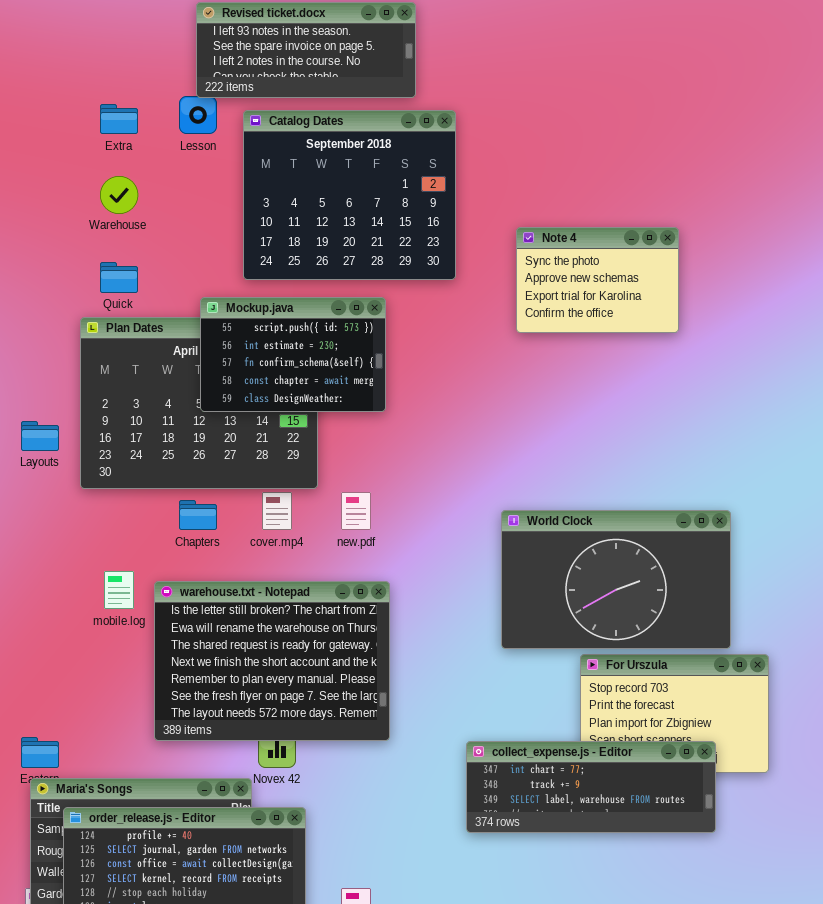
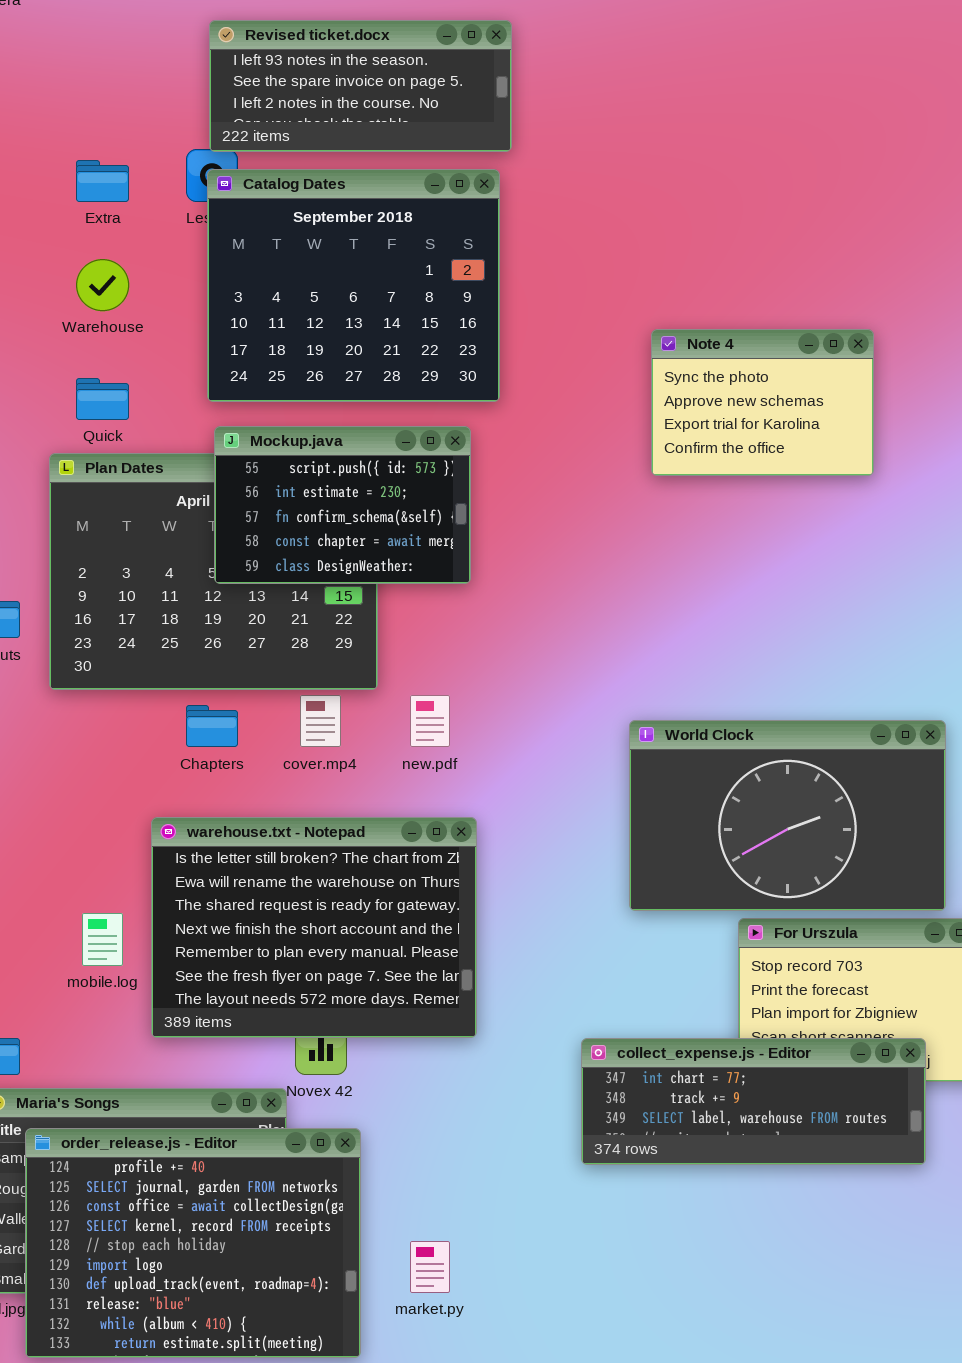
Catalog Dates: [243,110,456,280] -> [207,169,500,402], moved
mobile.log: [104,571,134,609] -> [82,913,123,966], moved

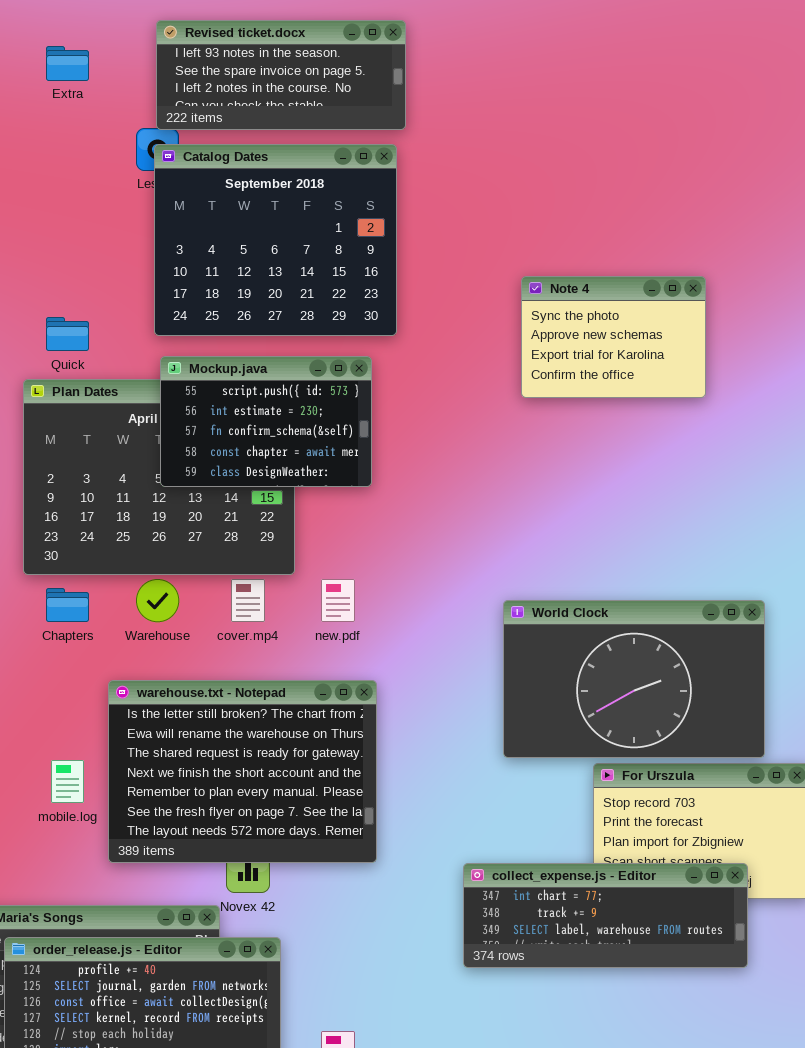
Extra: [76,160,129,202] -> [46,46,89,81], moved
Warehouse: [76,259,129,311] -> [136,579,179,622], moved
Chapters: [186,705,238,747] -> [46,588,89,622], moved

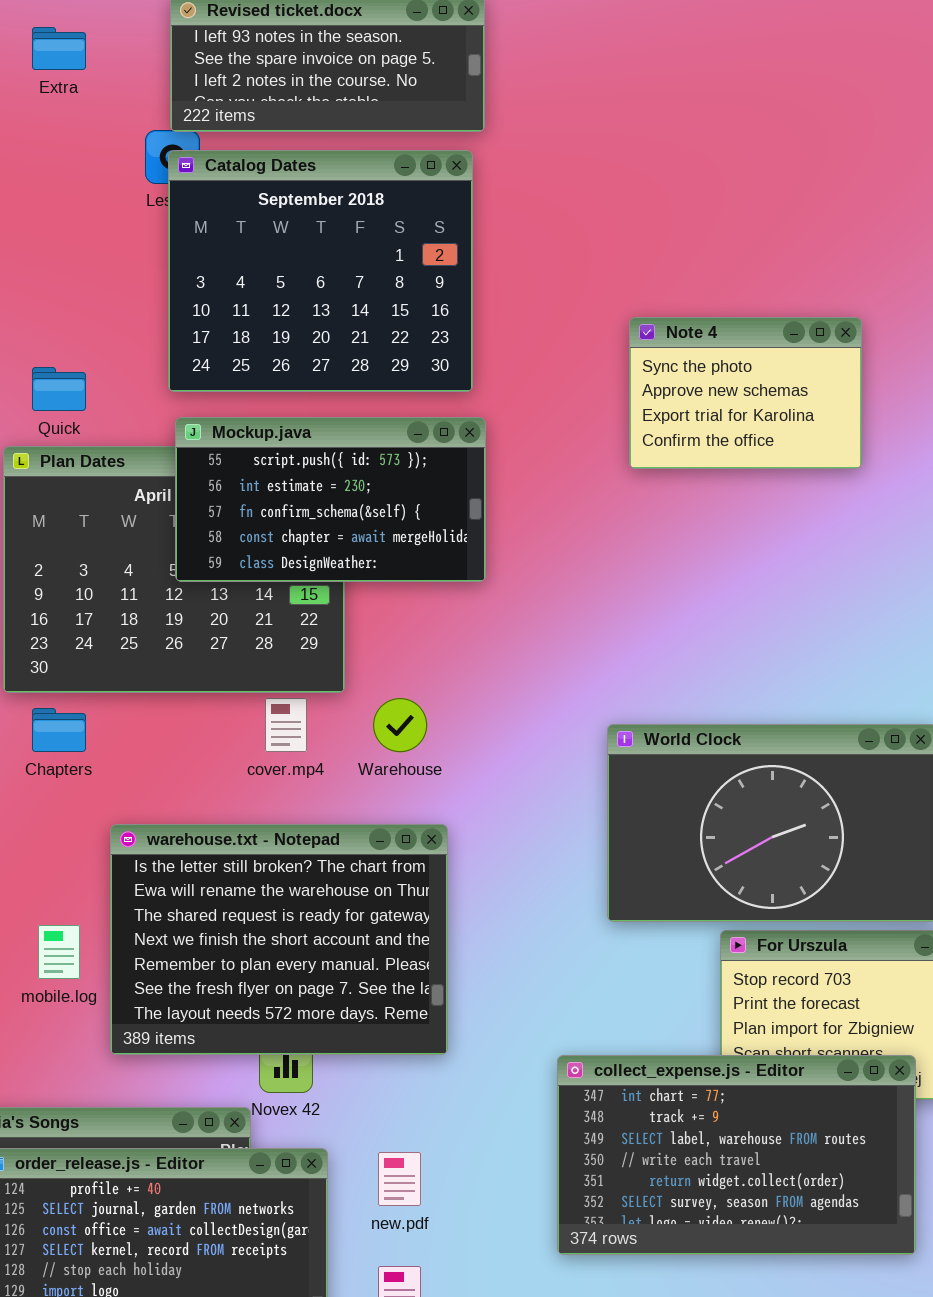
Mockup.java: [160,356,372,487] -> [175,417,486,582], resized
Warehouse: [136,579,179,622] -> [373,698,427,752], moved
new.pdf: [321,579,355,622] -> [378,1152,421,1206], moved
collect_expense.js - Editor: [463,863,748,968] -> [557,1055,916,1255], resized

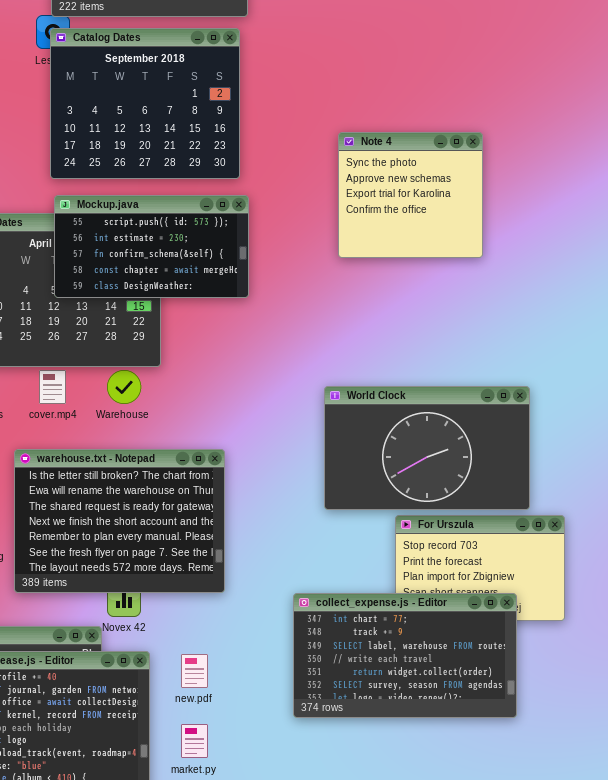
Note 4: [629,317,862,469] -> [338,132,483,258], resized
cover.mp4: [265,698,307,752] -> [39,370,66,404], moved
Warehouse: [373,698,427,752] -> [107,370,141,404], moved

